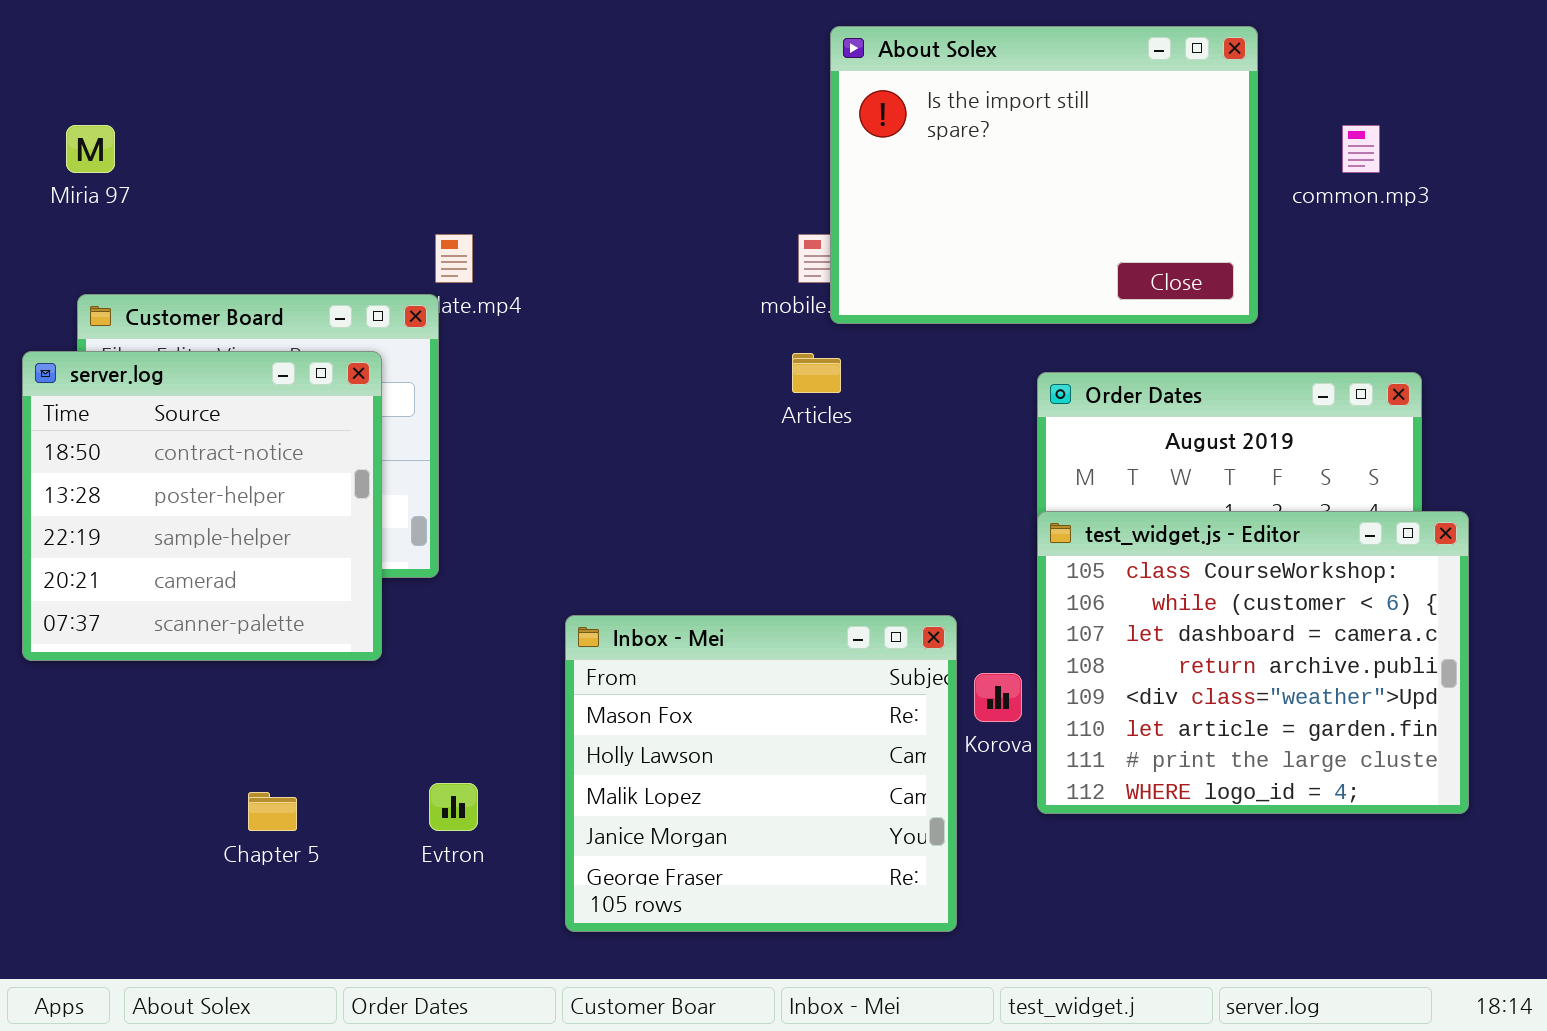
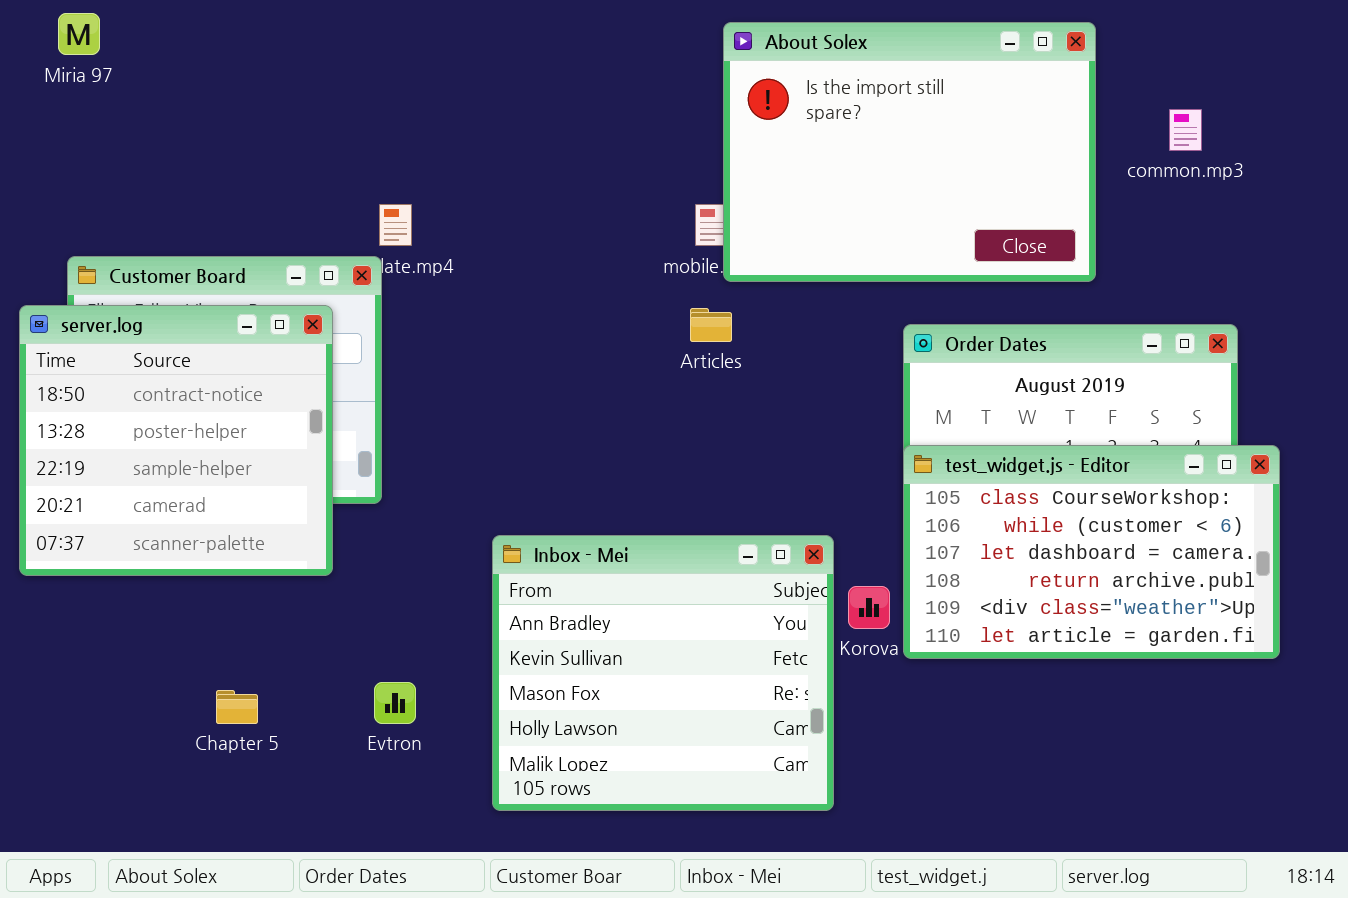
Miria 97: [66,125,115,173] -> [58,13,100,55], moved
test_widget.js - Editor: [1037,511,1469,814] -> [903,445,1280,659], resized
Inbox - Mei: [565,615,957,932] -> [492,535,834,811], scrolled up 2 rows

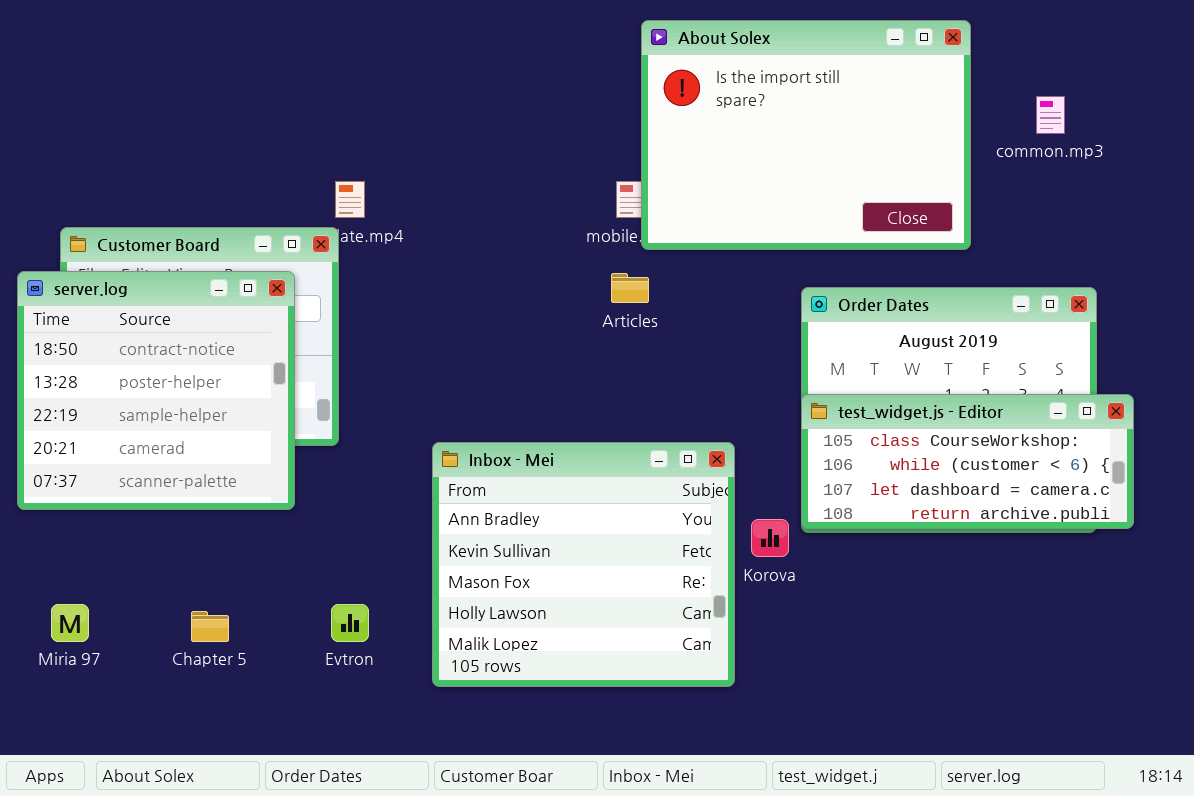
Miria 97: [58,13,100,55] -> [51,604,89,642], moved
test_widget.js - Editor: [903,445,1280,659] -> [801,394,1134,529], resized
Inbox - Mei: [492,535,834,811] -> [432,442,735,687], moved

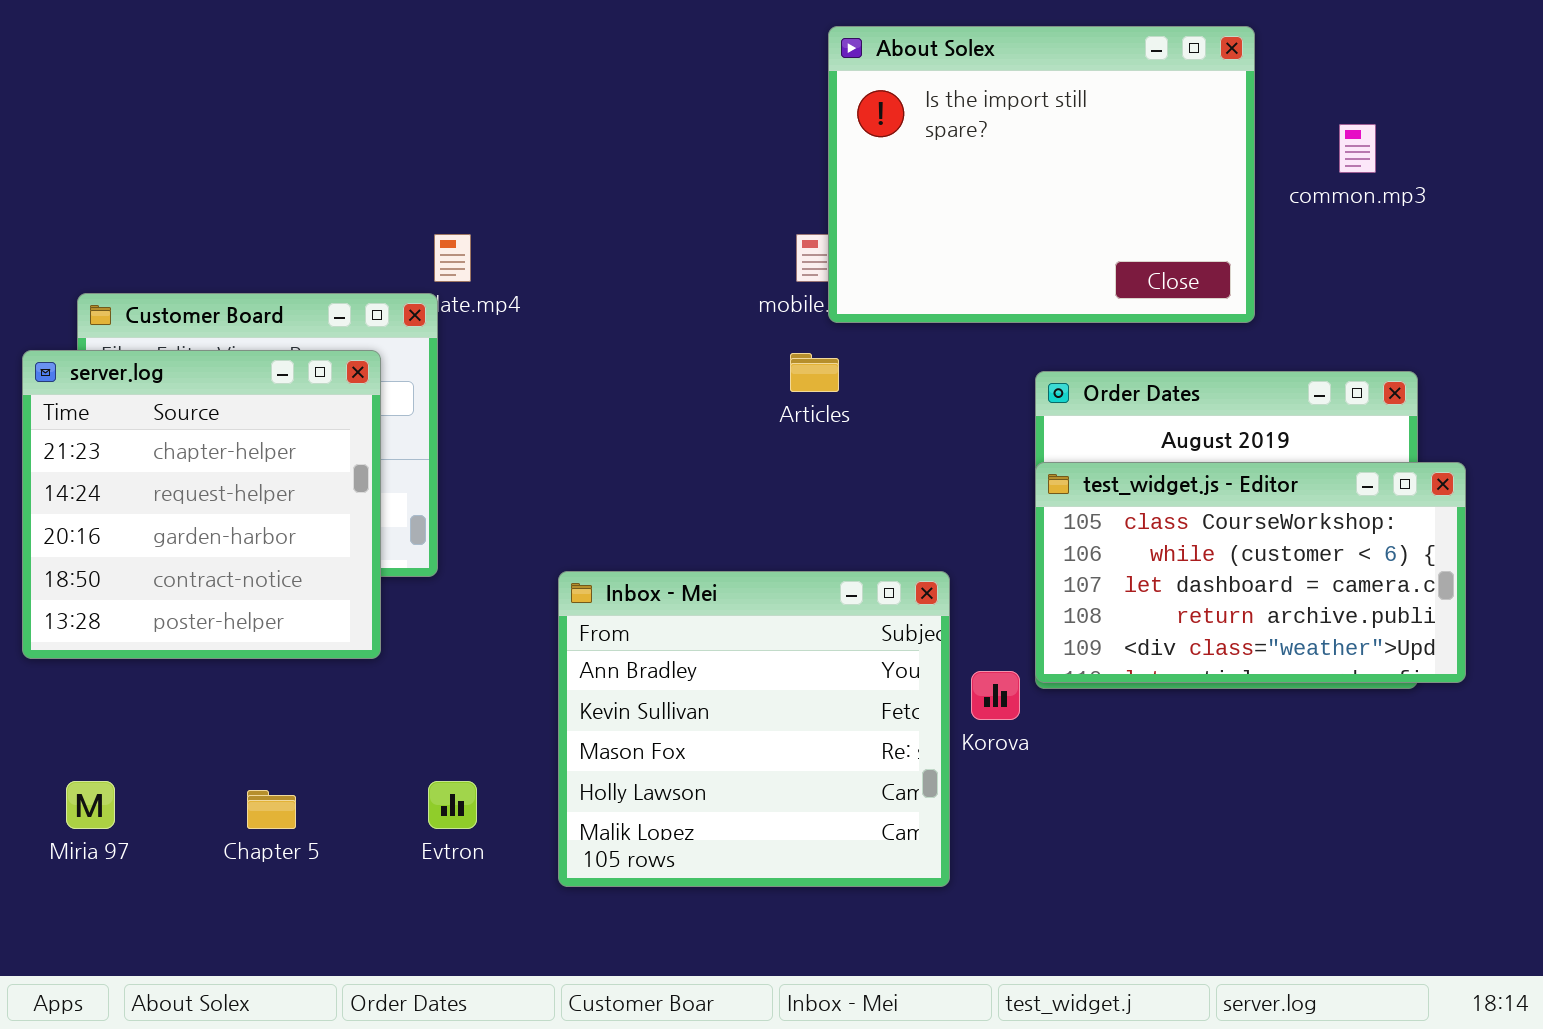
server.log: [17,271,295,510] -> [22,350,381,659], scrolled up 3 rows
test_widget.js - Editor: [801,394,1134,529] -> [1035,462,1466,683], resized

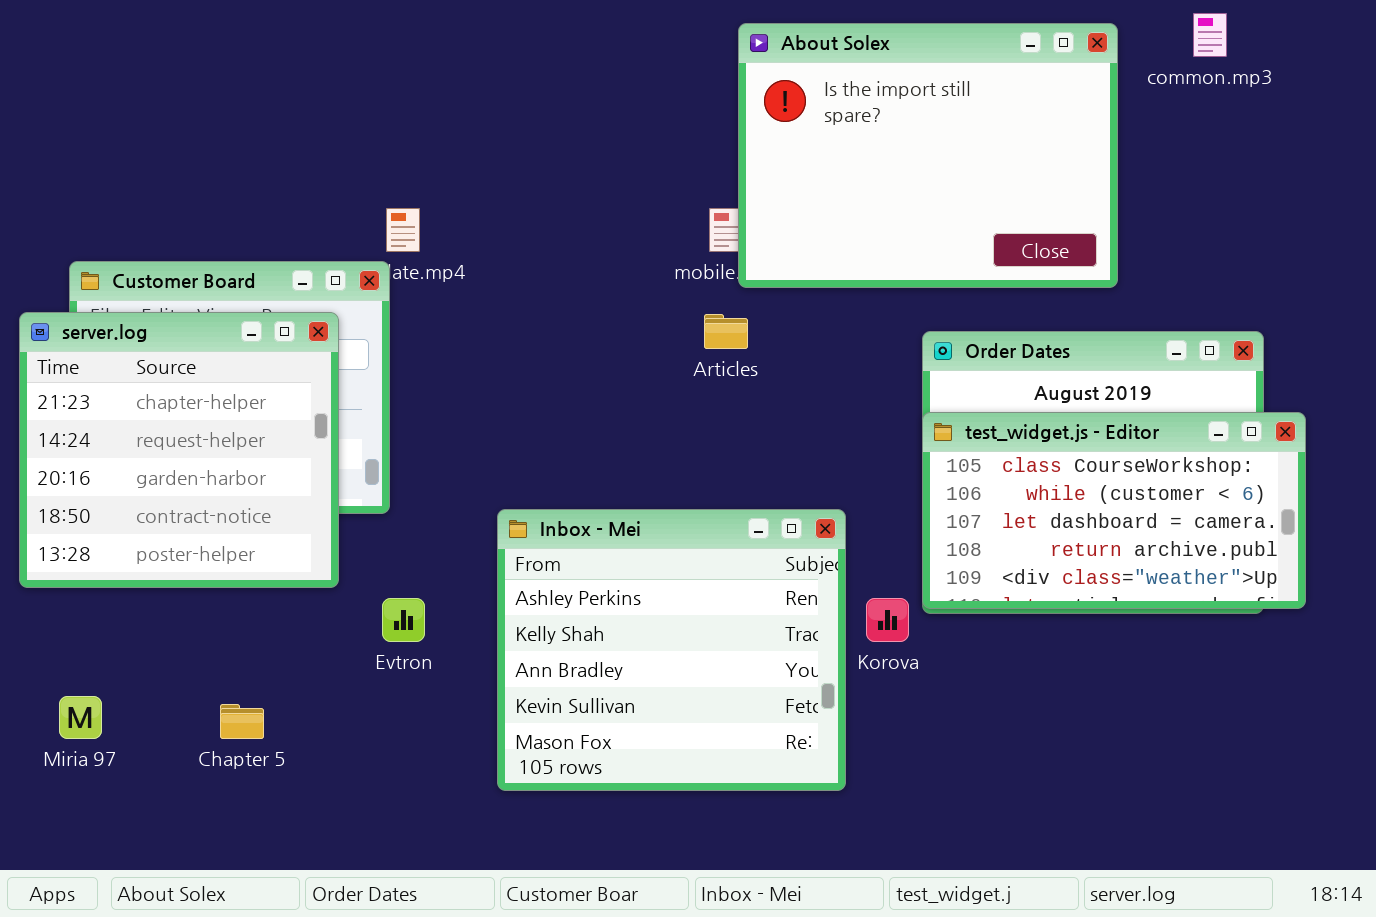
common.mp3: [1339,124,1376,173] -> [1193,13,1227,57], moved
Inbox - Mei: [558,571,950,887] -> [497,509,846,791], scrolled up 2 rows
Evtron: [428,781,477,829] -> [382,598,425,642], moved

